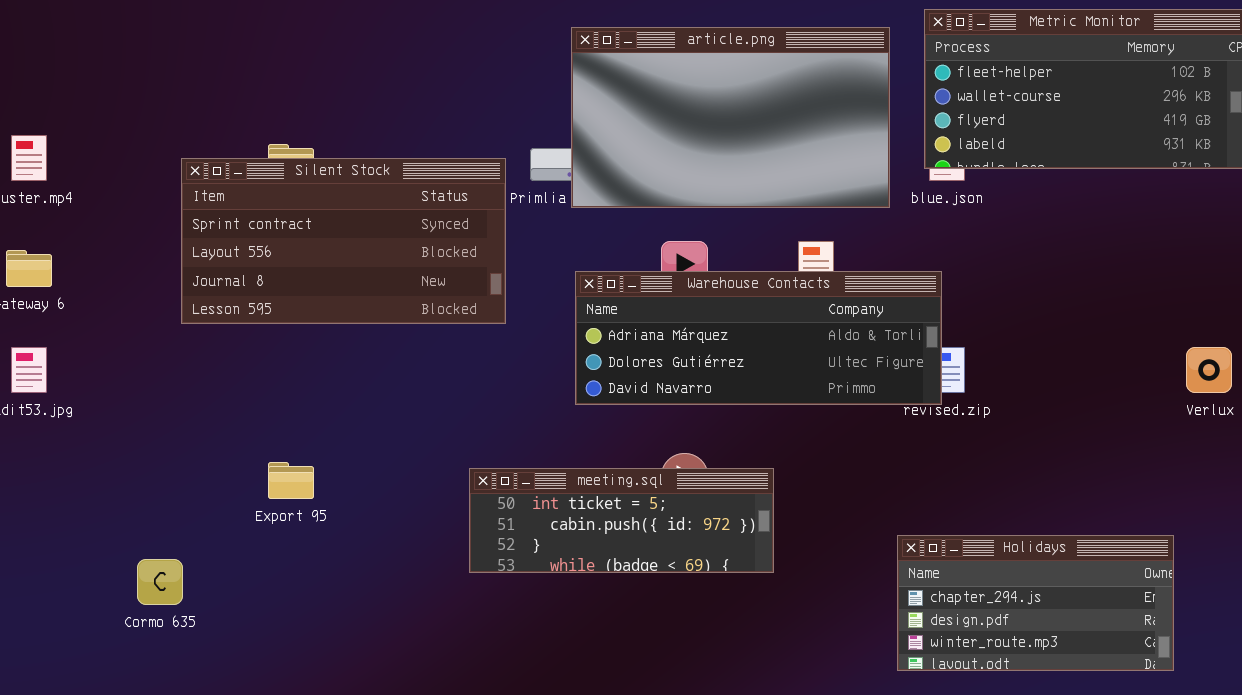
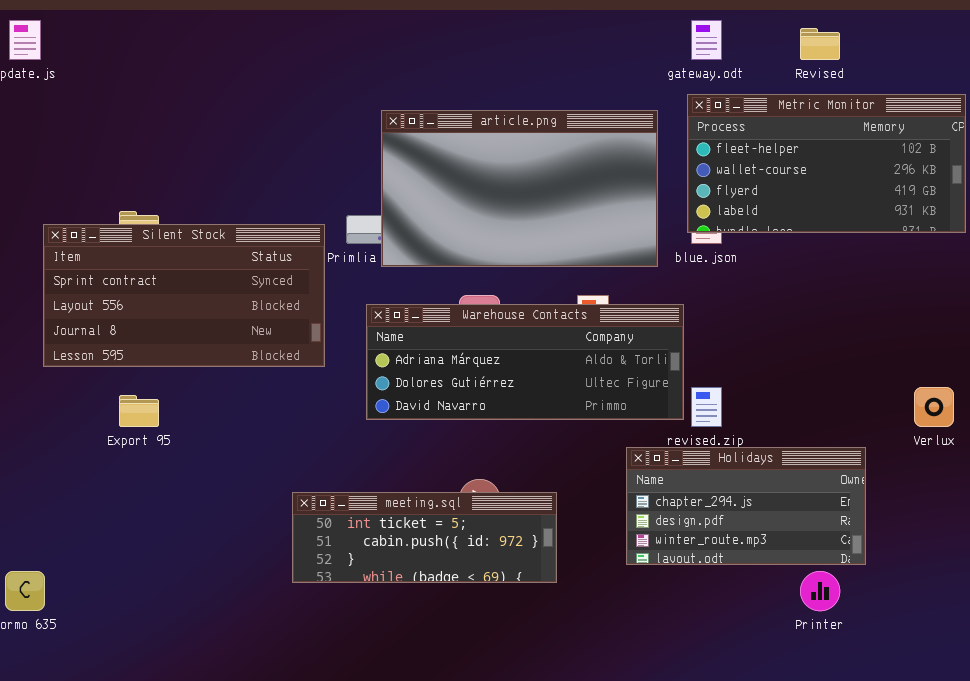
Warehouse Contacts: [575,271,942,405] -> [366,304,684,420], moved
Export 95: [268,462,314,499] -> [119,395,159,427], moved
Holidays: [897,535,1174,671] -> [626,447,866,565], moved

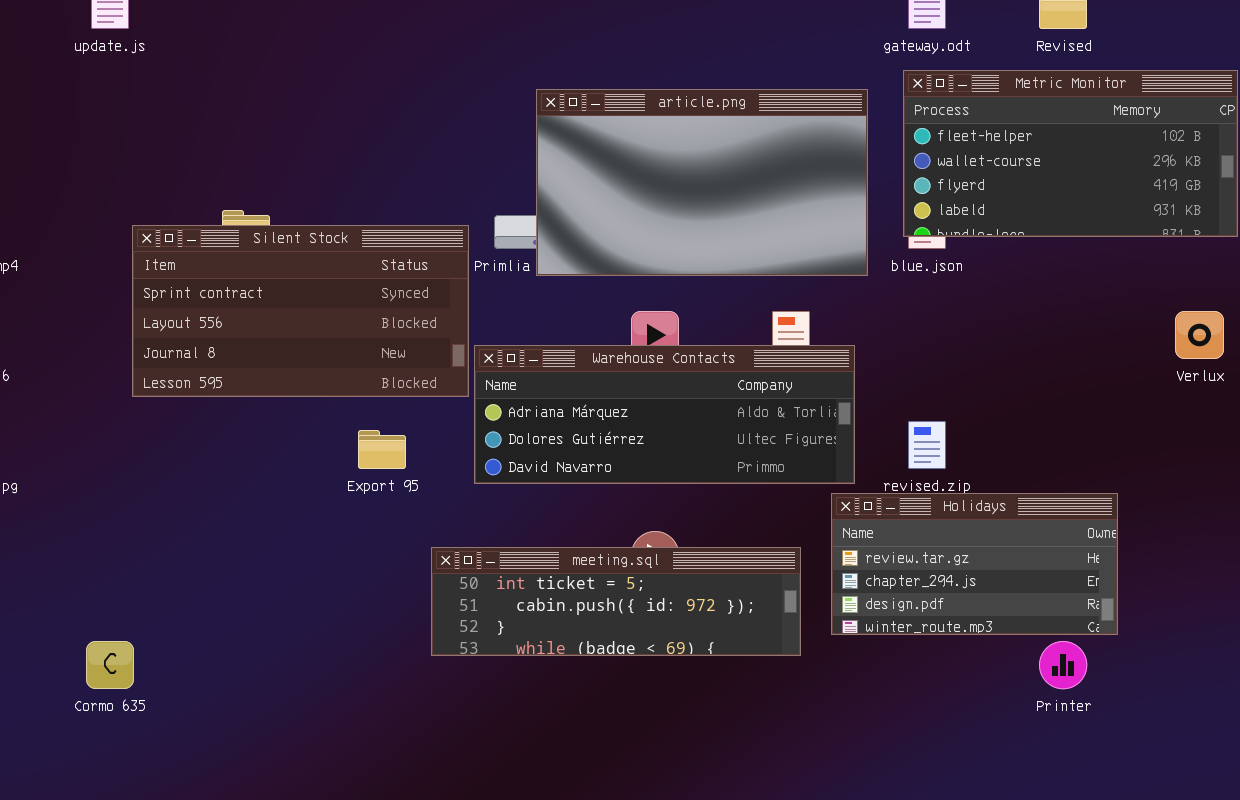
Warehouse Contacts: [366,304,684,420] -> [474,345,855,484], moved
Verlux: [914,387,954,427] -> [1175,311,1224,359], moved
Export 95: [119,395,159,427] -> [358,430,406,469], moved
Holidays: [626,447,866,565] -> [831,493,1118,635], scrolled up 1 row
meeting.sql: [292,492,557,583] -> [431,547,801,656], resized

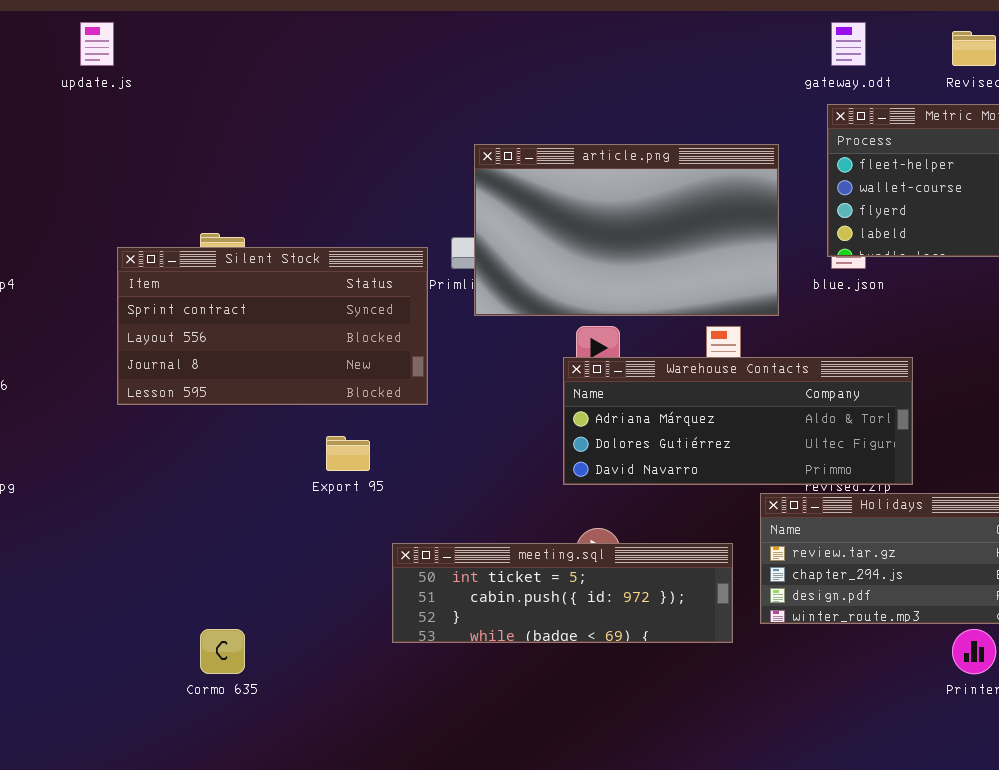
article.png: [536,89,868,276] -> [474,144,779,316], moved
Warehouse Contacts: [474,345,855,484] -> [563,357,913,485], moved
Cormo 635: [86,641,134,689] -> [200,629,245,674], moved

